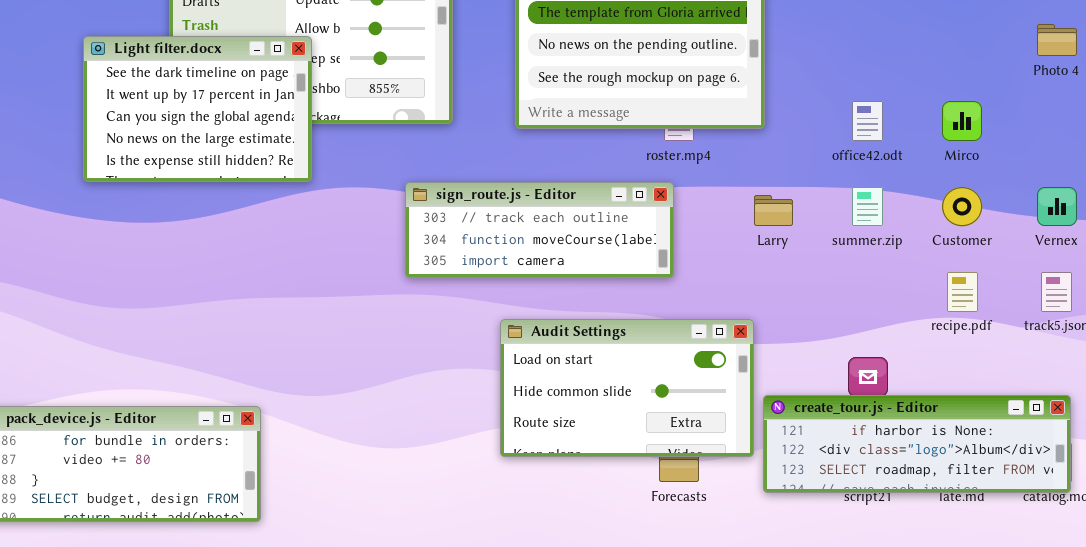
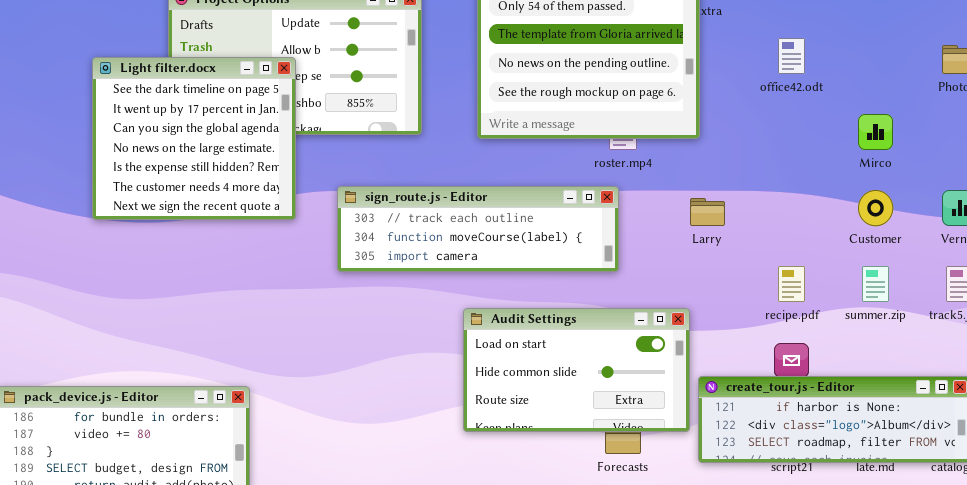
Light filter.docx: [83,36,312,182] -> [92,57,296,220], resized
office42.odt: [852,101,883,141] -> [778,38,805,74], moved
sign_route.js - Editor: [405,182,674,278] -> [337,186,619,272], resized
summer.zip: [852,187,883,226] -> [862,266,889,302], moved
recipe.pdf: [947,272,978,312] -> [778,266,805,302], moved

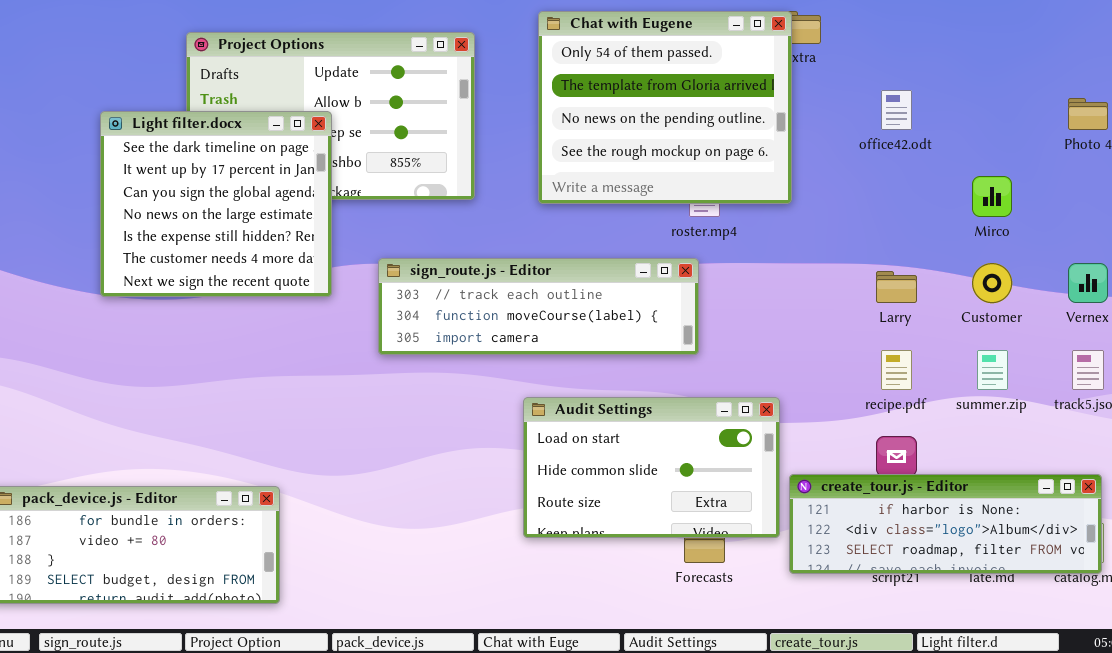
Larry: [690,198,725,226] -> [876,271,917,303], moved

